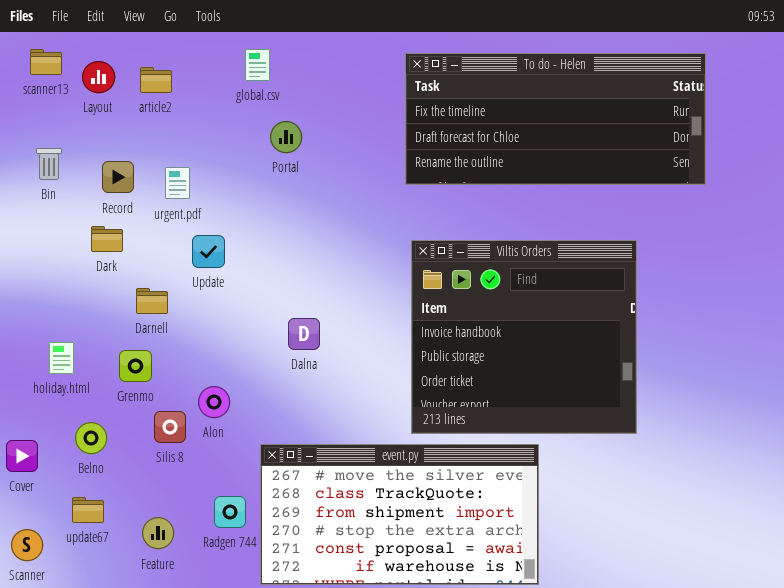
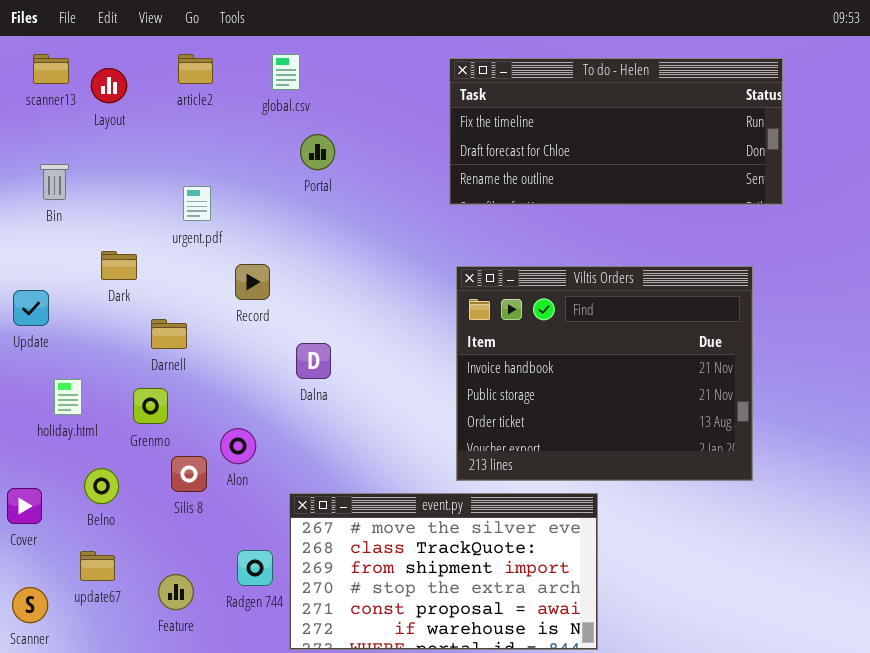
article2: [140,67,172,93] -> [178,54,213,84], moved
Record: [102,161,134,193] -> [235,264,270,300], moved
Update: [192,235,225,268] -> [13,290,49,326], moved
Viltis Orders: [411,240,637,434] -> [456,266,753,481], resized
Dalna: [288,318,320,350] -> [296,343,331,379], moved

